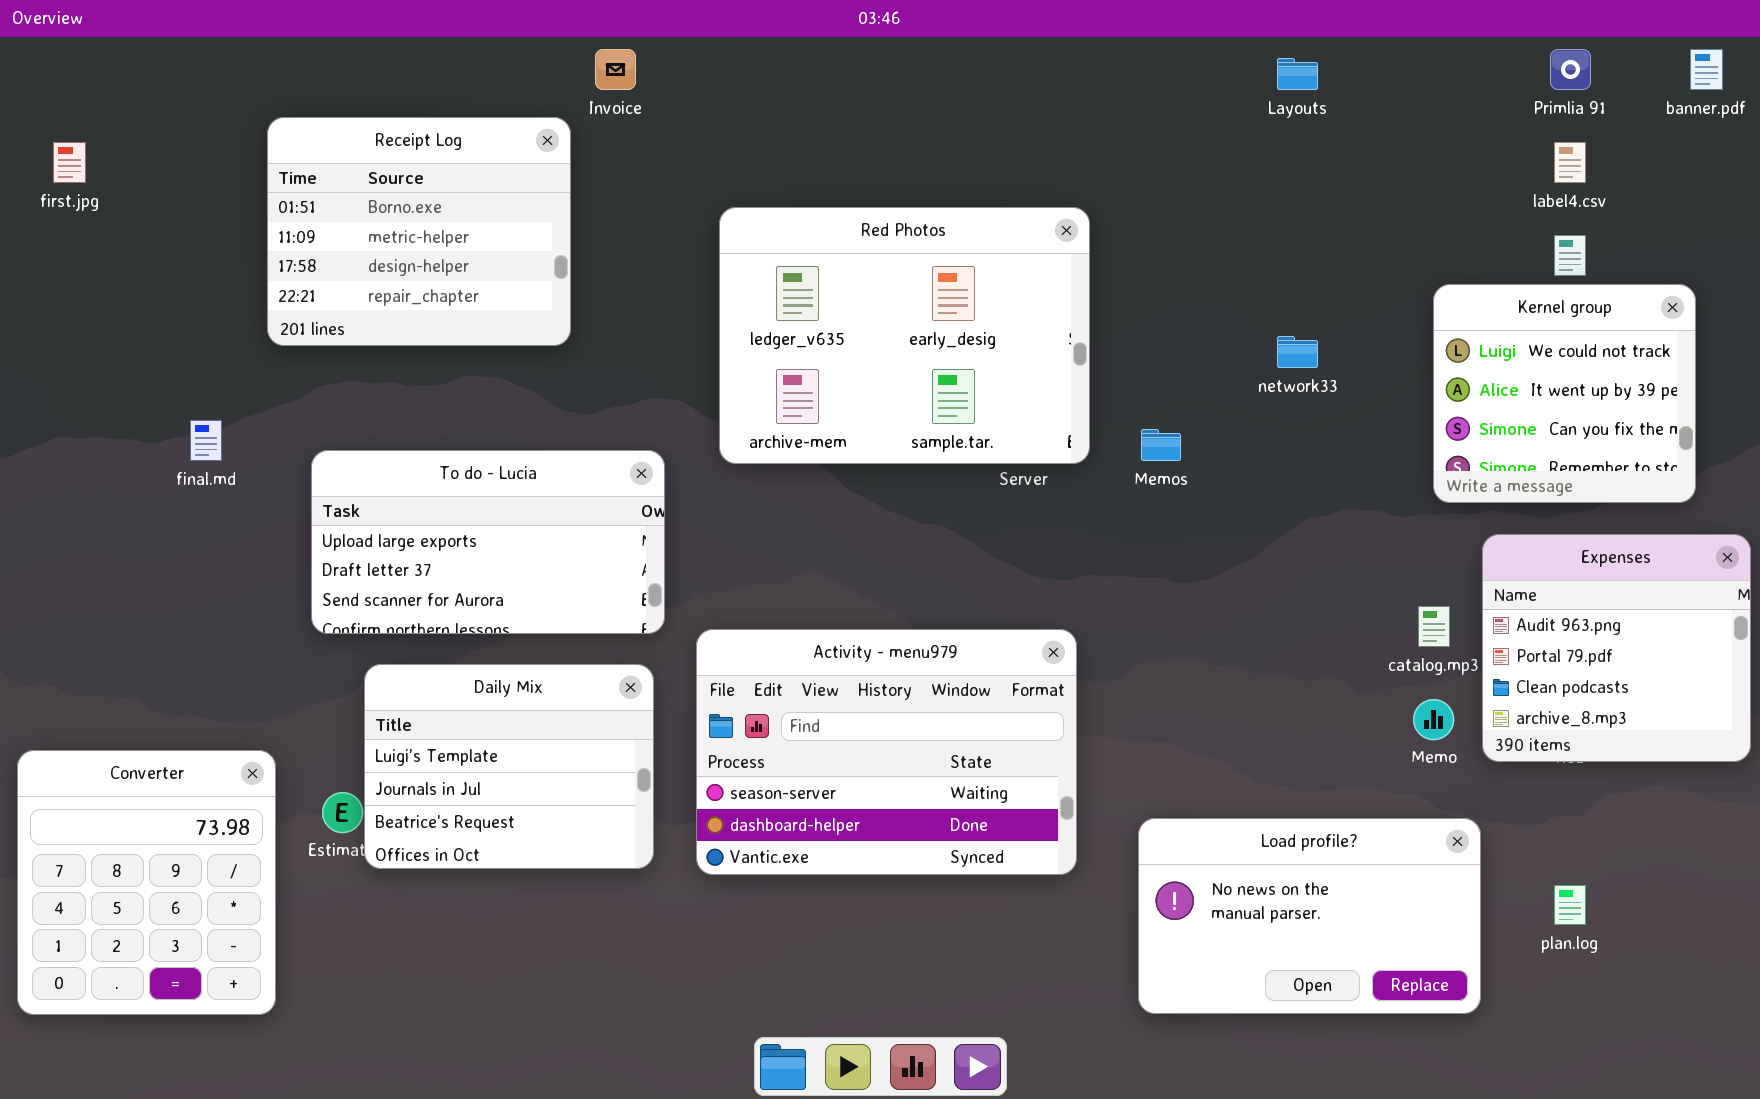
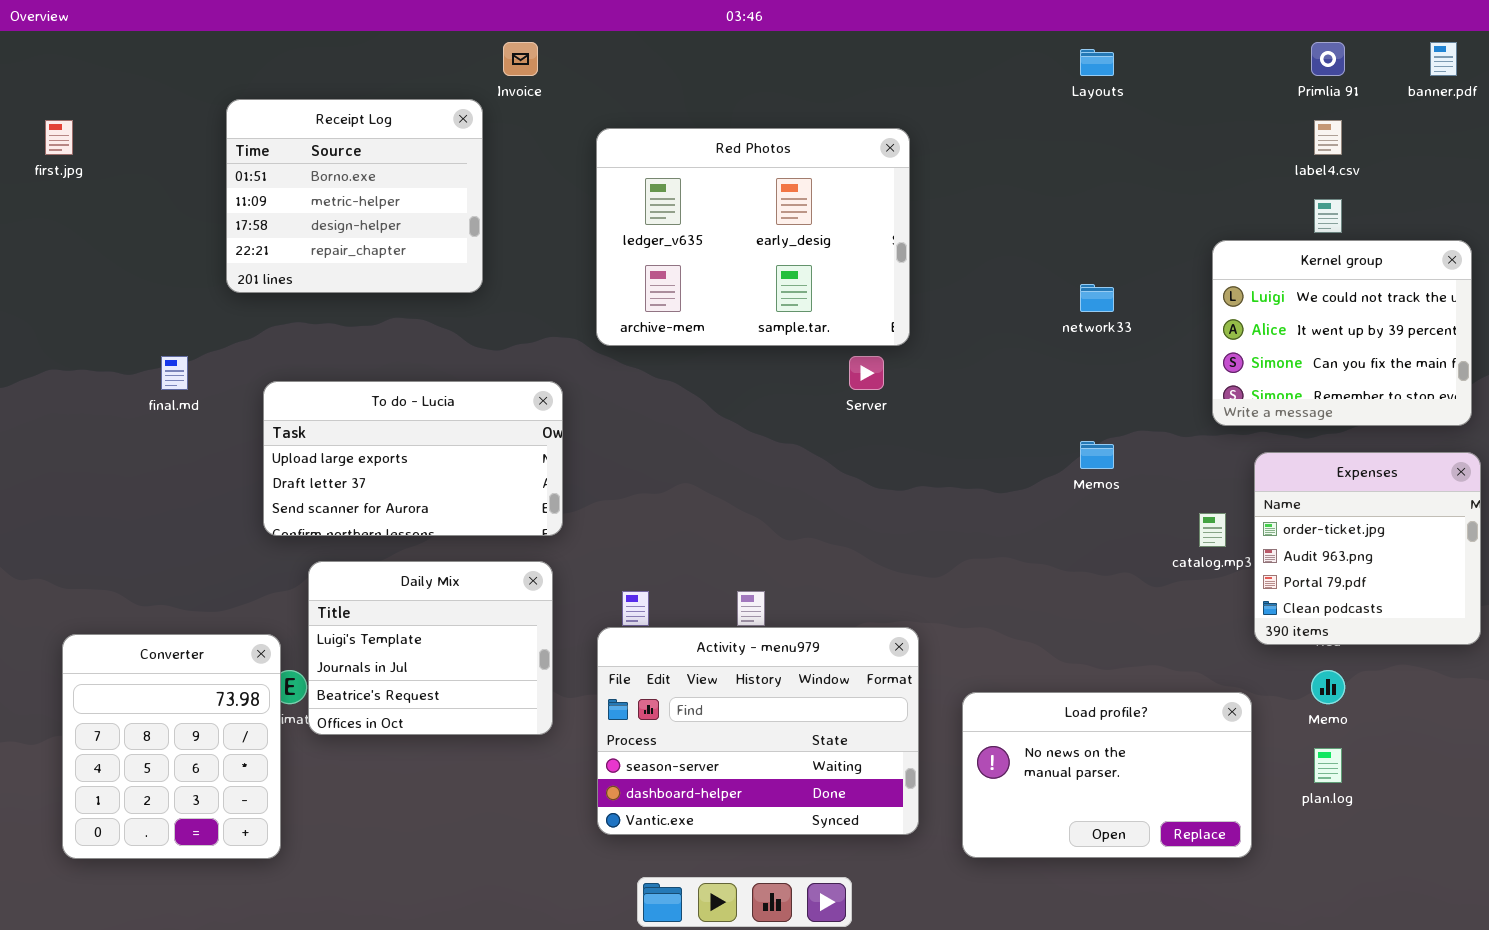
Red Photos: [719,207,1090,464] -> [596,128,910,346], moved
Kernel group: [1433,284,1696,503] -> [1212,240,1472,426], resized
Memos: [1141,429,1181,461] -> [1080,441,1114,469], moved
Expenses: [1482,534,1751,762] -> [1254,452,1481,645], scrolled up 1 row
Activity - menu979: [696,629,1077,875] -> [597,627,919,835], moved
Memo: [1413,699,1454,740] -> [1311,670,1345,704], moved
Converter: [17,750,276,1015] -> [62,634,281,859], moved

